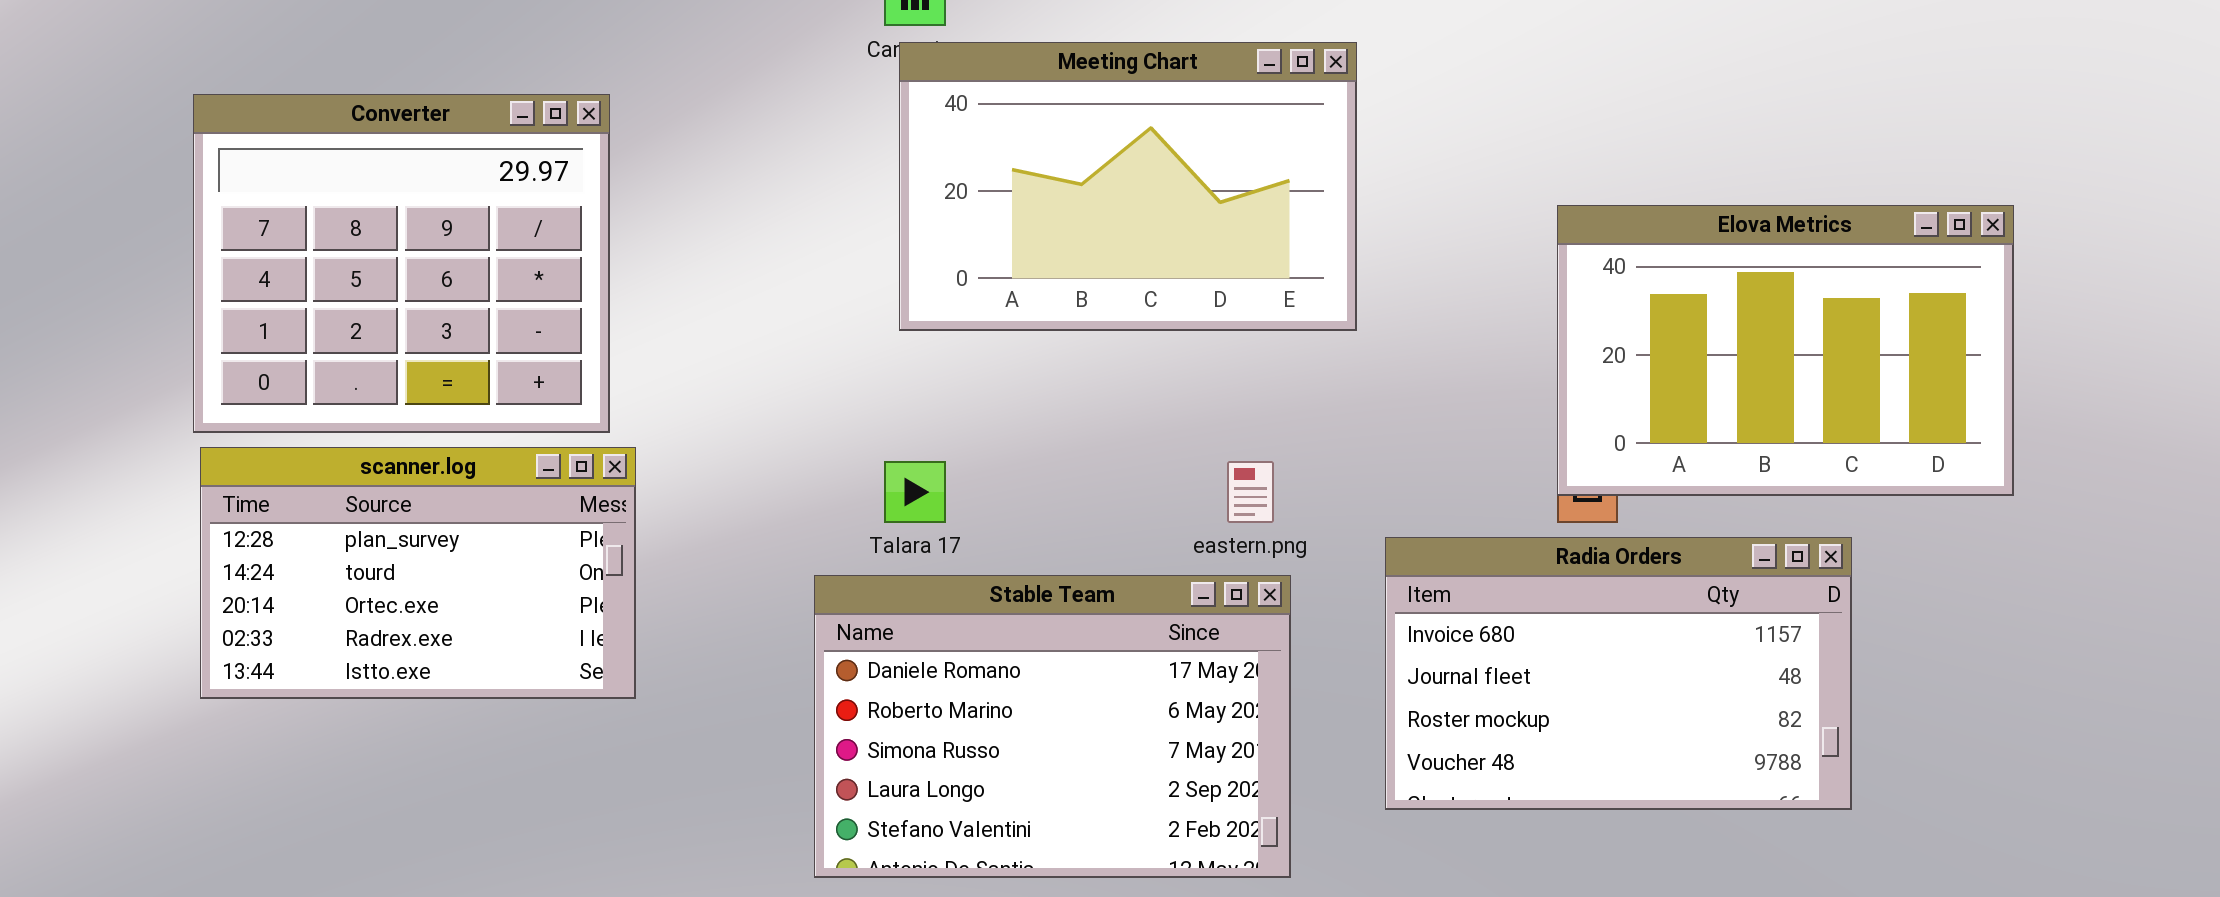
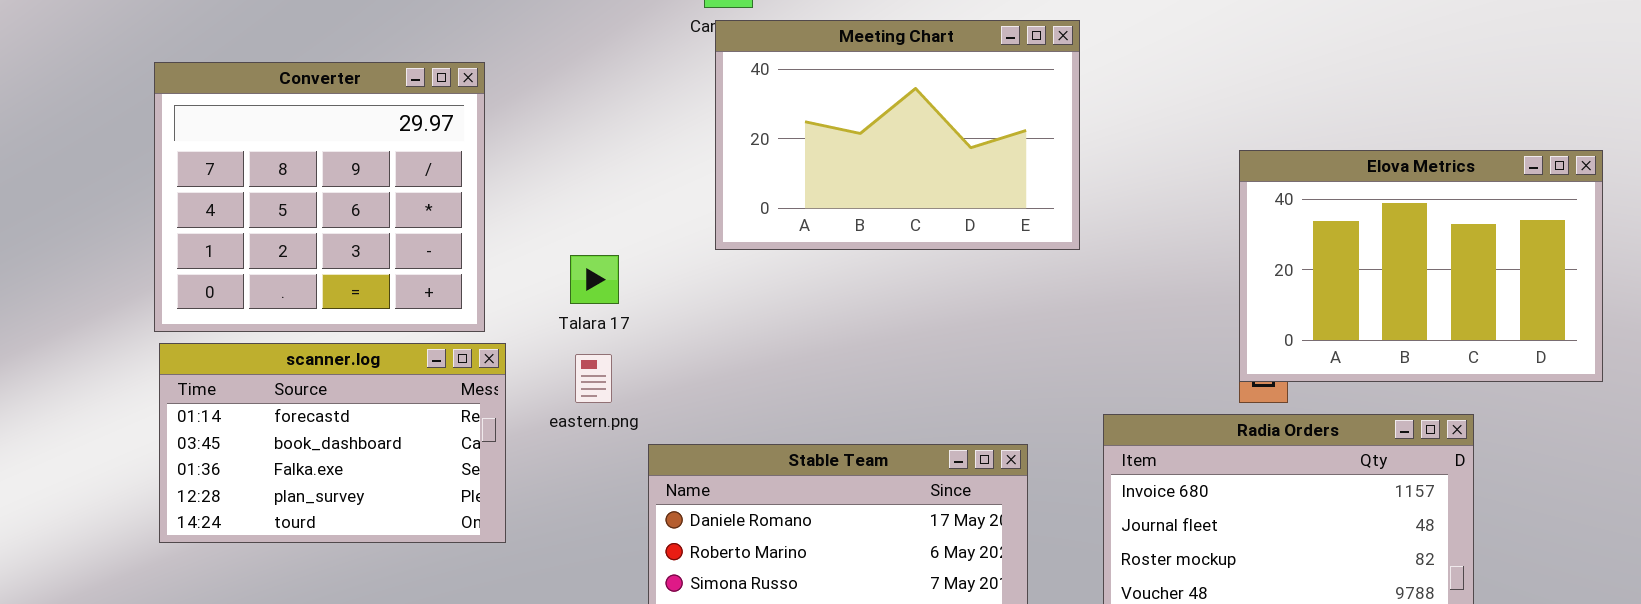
scanner.log: [200,447,636,699] -> [159,343,506,543], scrolled up 3 rows
Talara 17: [884,461,946,523] -> [570,255,619,304], moved
eastern.png: [1227,461,1274,523] -> [575,354,612,403], moved

